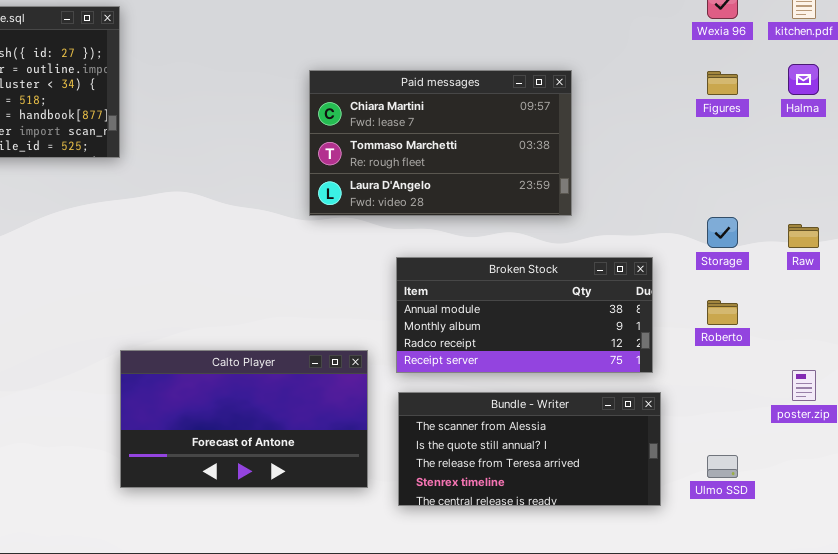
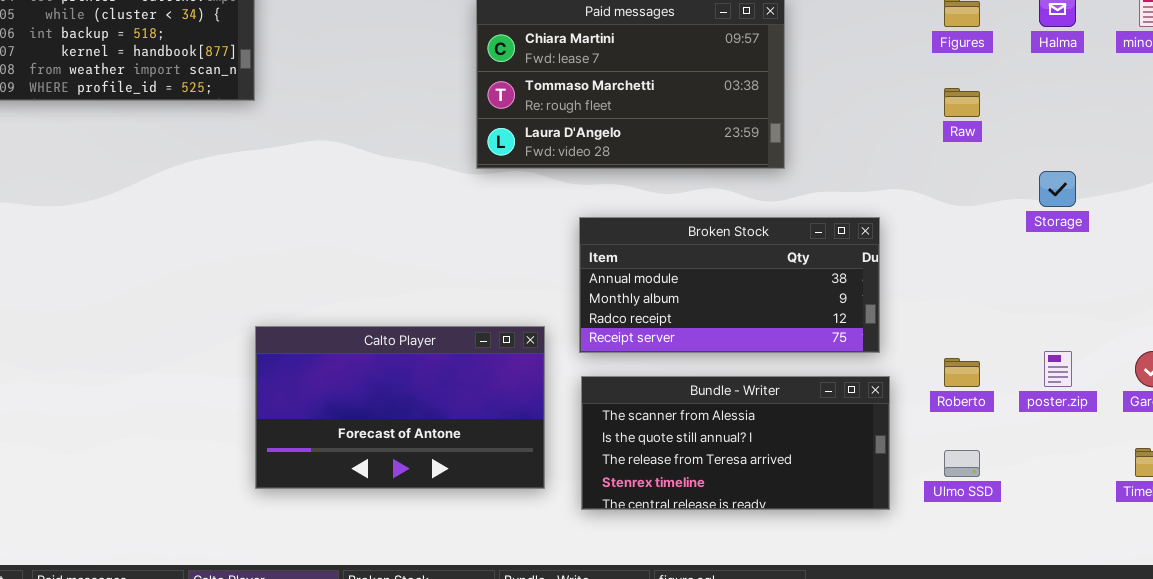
Storage: [707,217,738,248] -> [1039,171,1076,207], moved
Raw: [788,224,819,248] -> [944,88,980,117], moved
Roberto: [707,300,738,325] -> [944,358,980,387], moved

